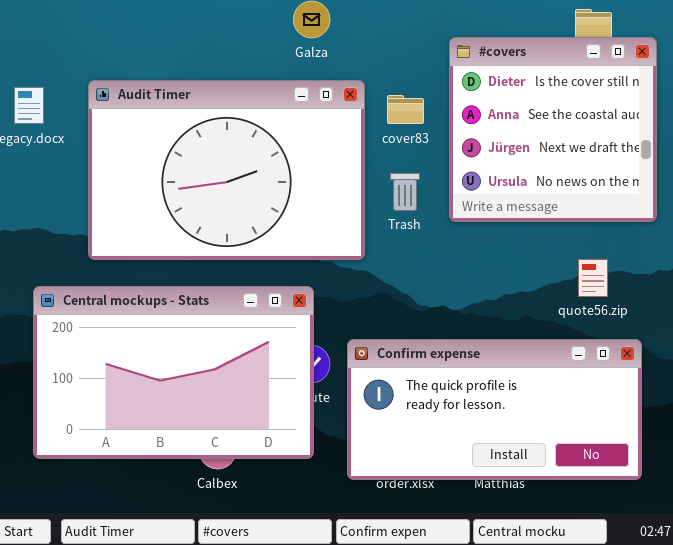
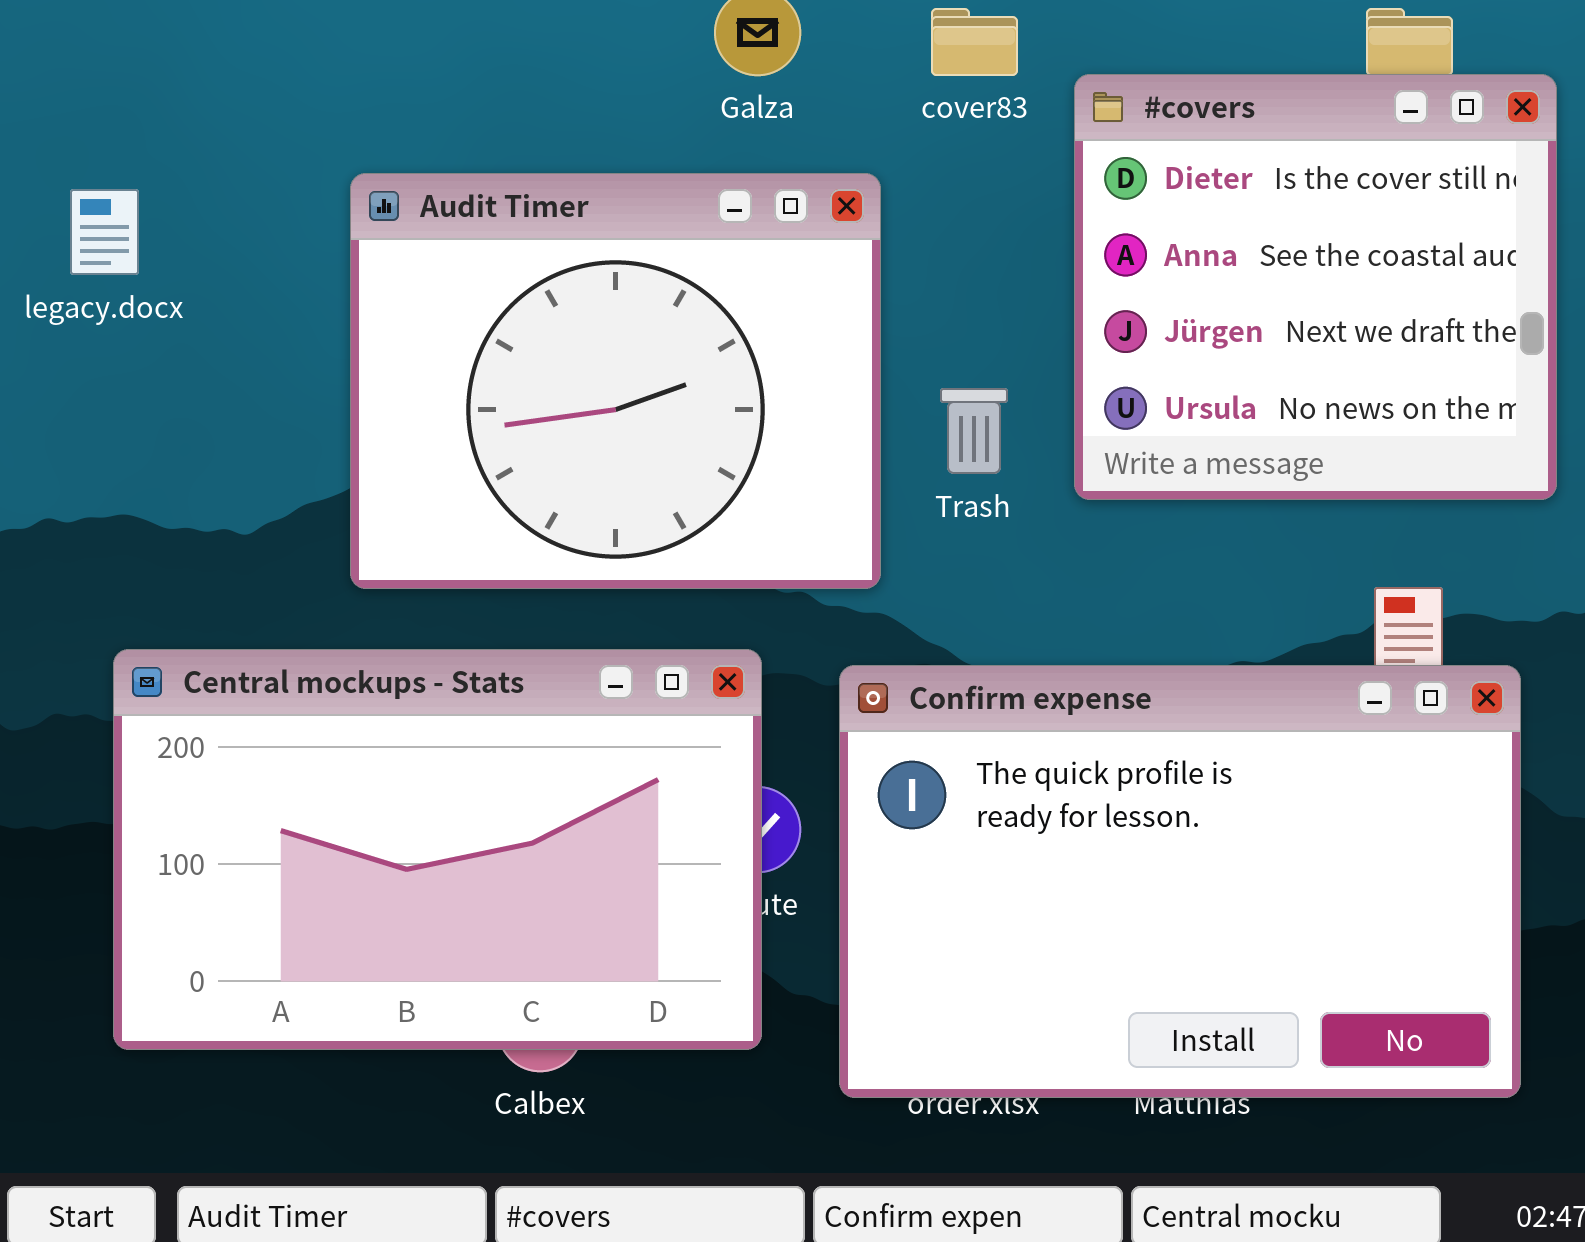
Audit Timer: [88,80,365,260] -> [350,173,881,589], resized
cover83: [387,95,424,124] -> [931,8,1018,76], moved
Confirm expense: [347,339,642,480] -> [839,665,1521,1098], resized

